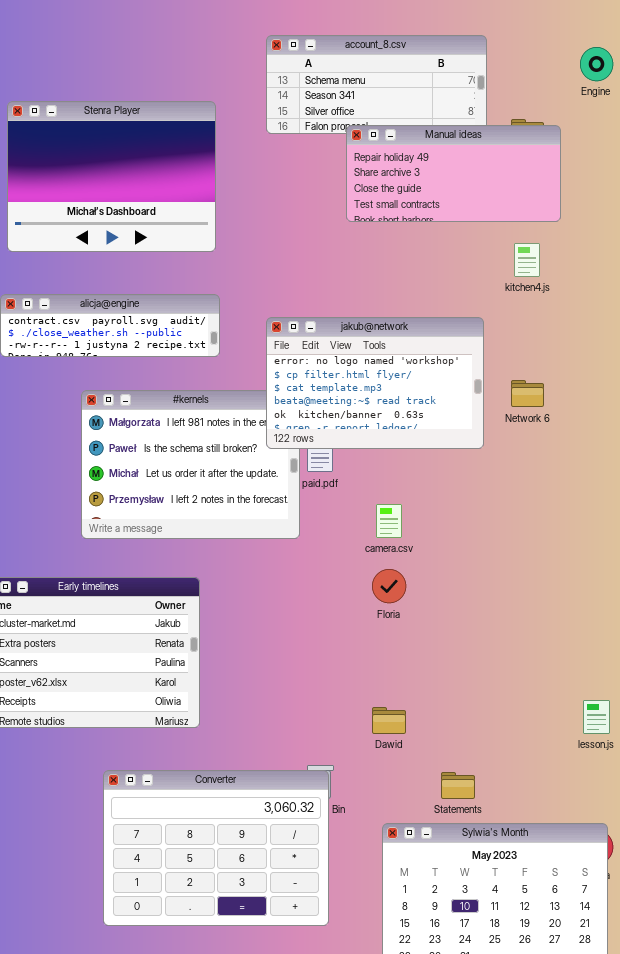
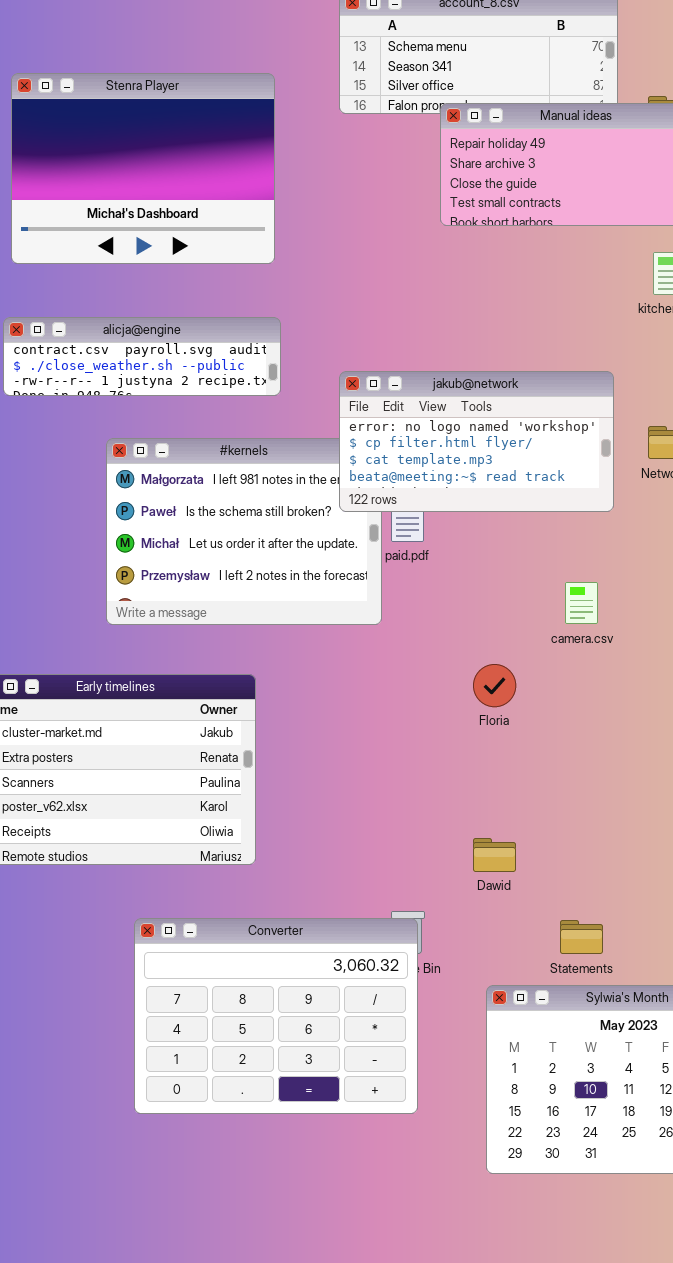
jakub@network: [266,317,484,449] -> [339,371,614,512], resized
camera.csv: [376,504,402,538] -> [565,582,598,624], moved

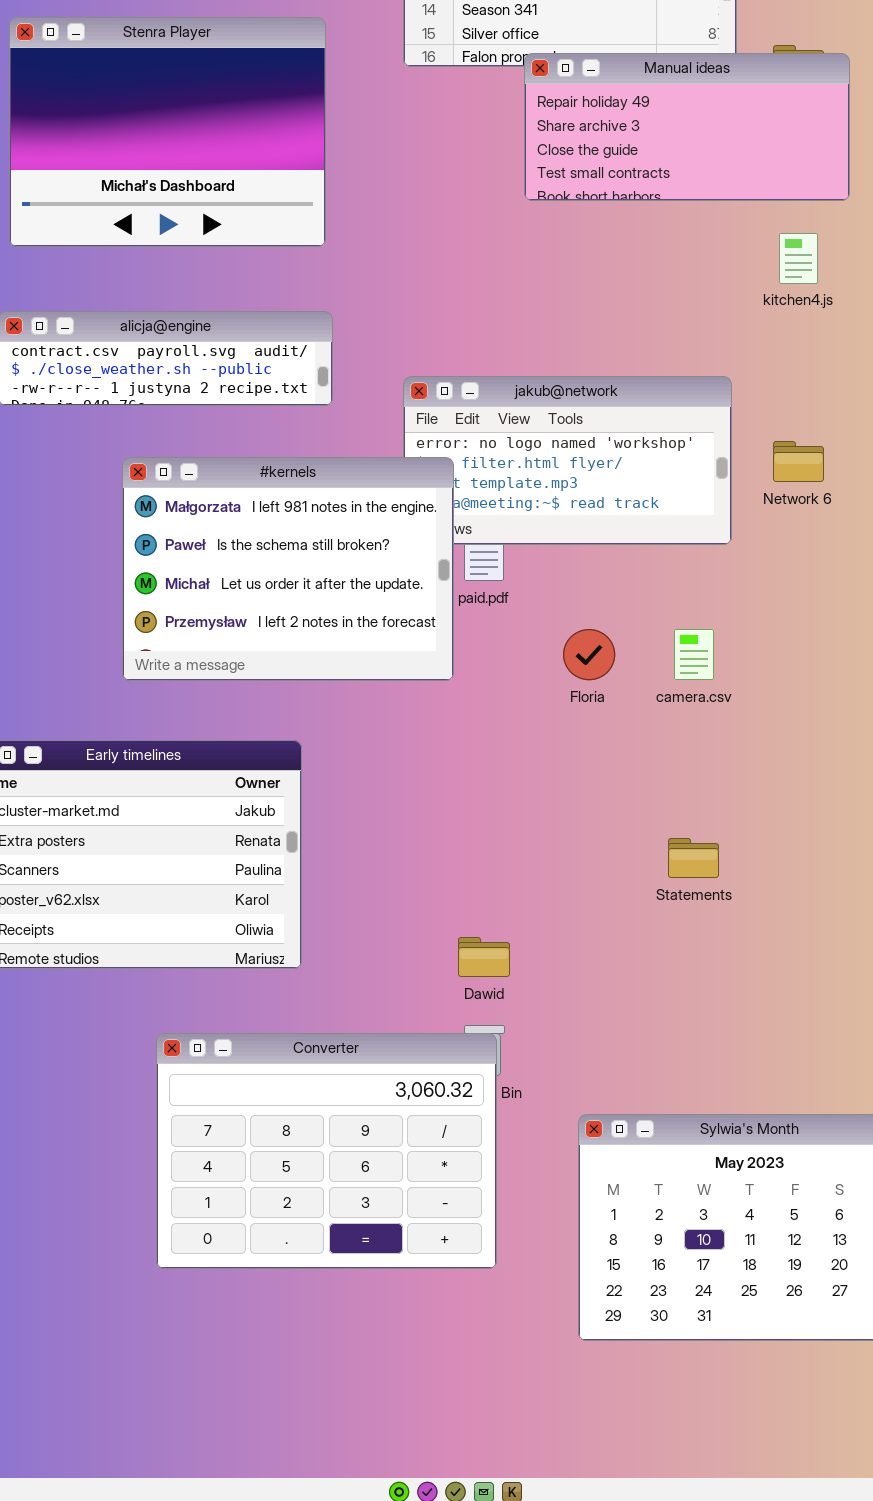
#kernels: [106,438,382,625] -> [122,457,454,681], raised
Floria: [473,664,516,707] -> [563,629,615,680], moved
Dawid: [473,838,516,872] -> [458,937,510,977], moved
Statements: [560,920,603,954] -> [668,838,719,878], moved

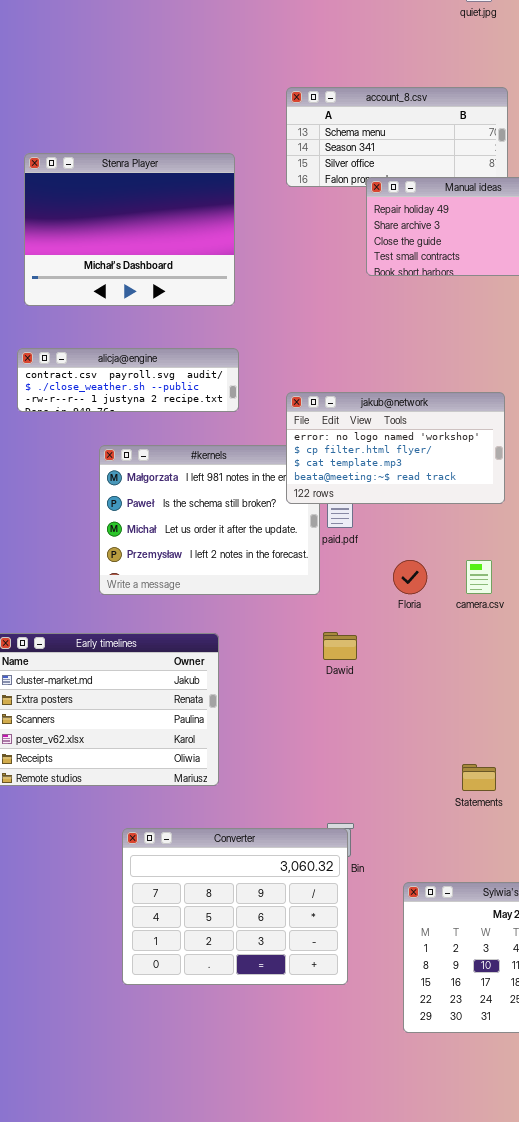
jakub@network: [403,376,732,545] -> [286,392,505,504], raised
Statements: [668,838,719,878] -> [462,764,496,791], moved
Dawid: [458,937,510,977] -> [323,632,357,660], moved

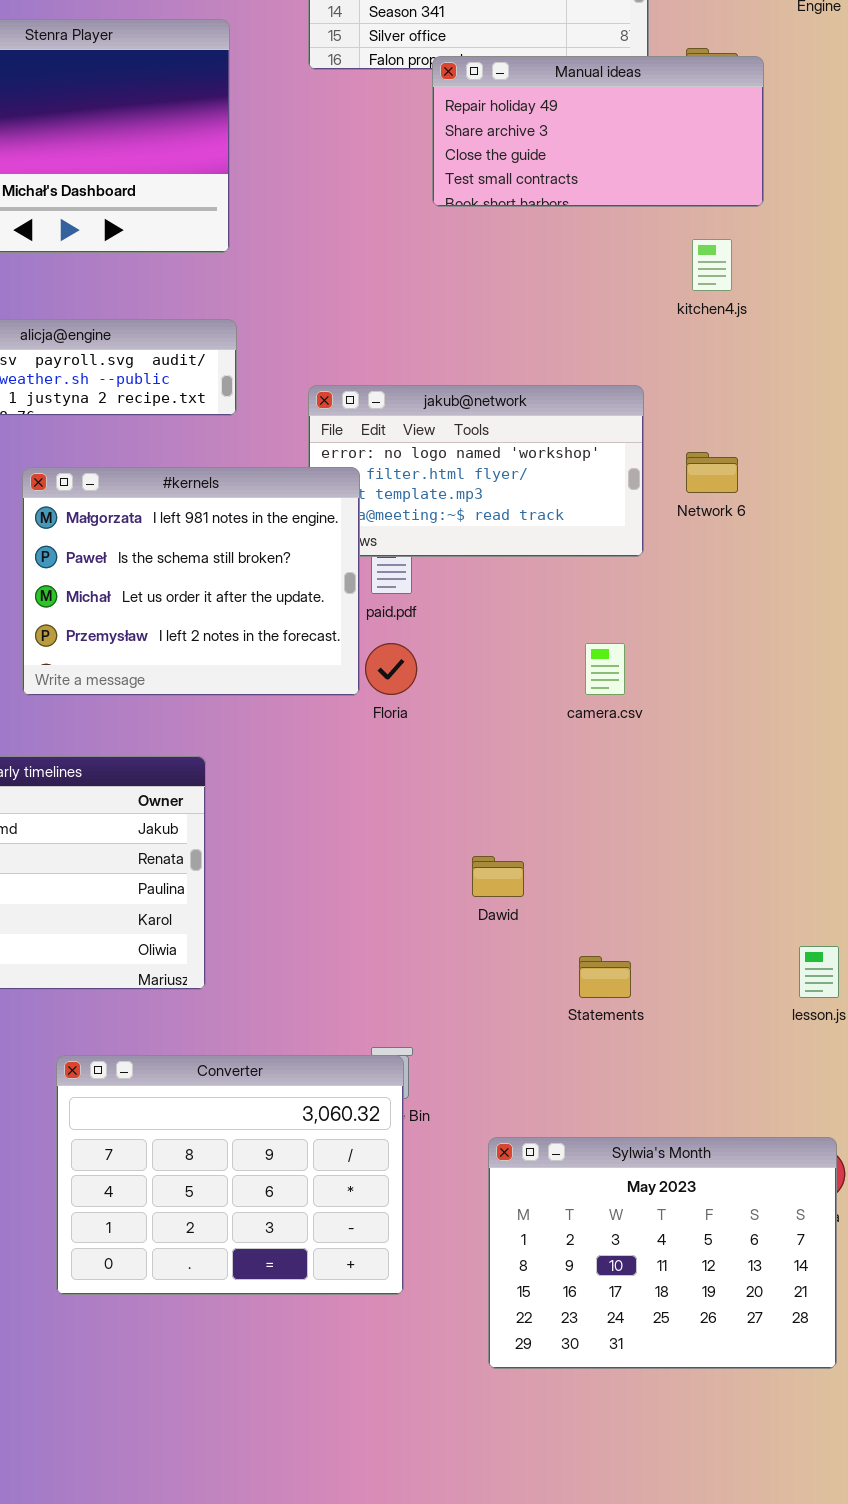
#kernels: [99,445,320,595] -> [22,467,360,696], raised
Floria: [393,560,427,594] -> [365,643,417,695], moved
Dawid: [323,632,357,660] -> [472,856,524,897], moved

